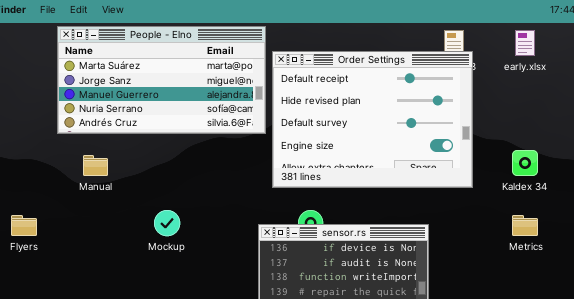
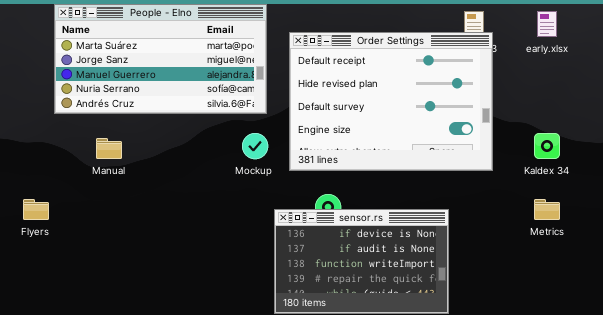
People - Elno: [57,26,266,134] -> [54,4,267,114], moved
Mockup: [154,210,180,236] -> [242,133,268,159], moved

